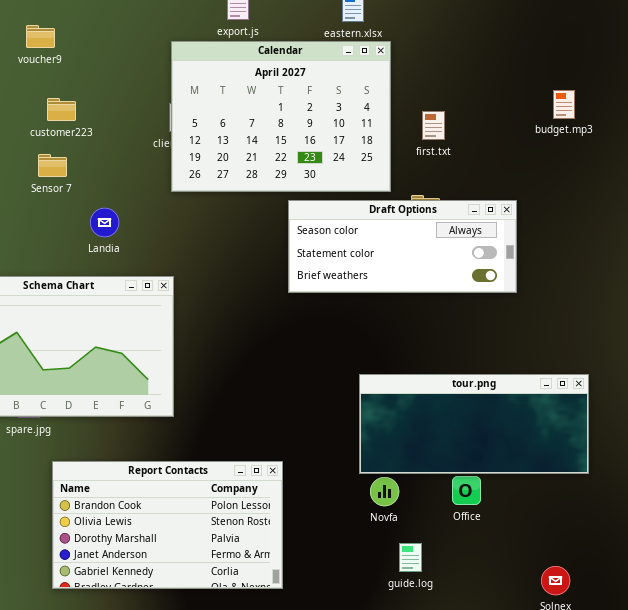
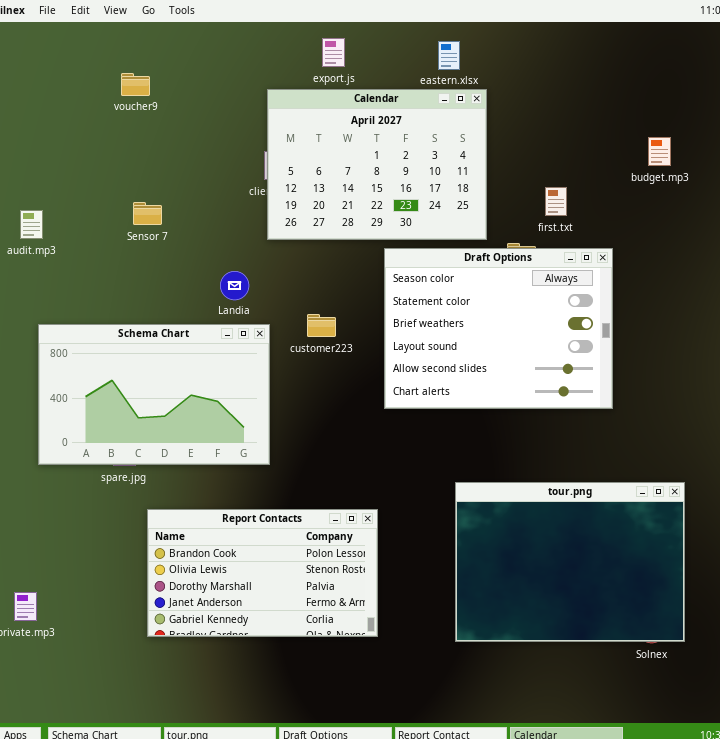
customer223: [47,98,76,121] -> [307,314,336,337], moved
first.txt: [422,111,445,140] -> [545,187,567,216], moved
Draft Options: [288,200,517,293] -> [384,248,613,409], resized
Landia: [90,208,119,237] -> [220,271,249,300], moved
tour.png: [359,374,589,474] -> [455,482,685,642], moved, resized

